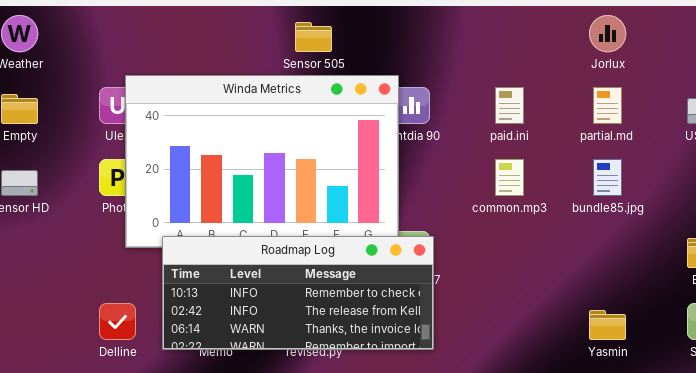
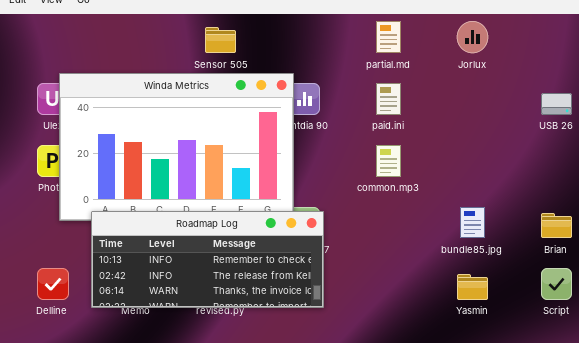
partial.md: [593,87,622,124] -> [376,21,401,53], moved
bundle85.jpg: [593,159,622,196] -> [460,207,485,238], moved

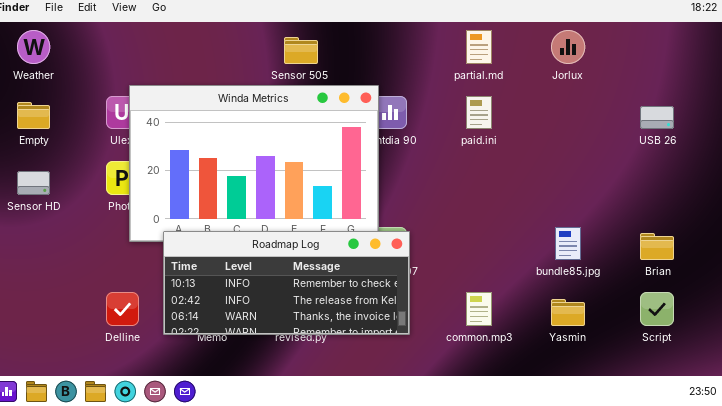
common.mp3: [376,145,401,177] -> [466,292,492,326], moved

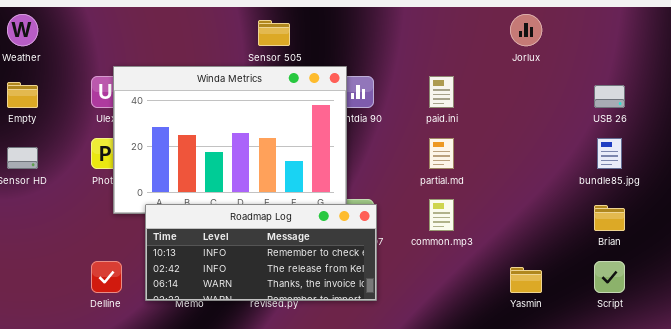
partial.md: [466,30,492,64] -> [429,138,454,169], moved
bundle85.jpg: [555,227,581,260] -> [597,138,622,169], moved
common.mp3: [466,292,492,326] -> [429,199,454,231], moved

